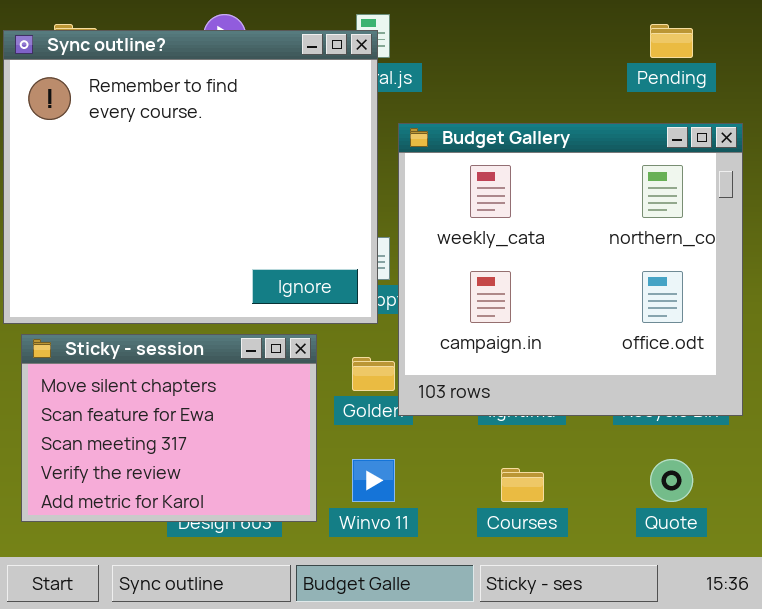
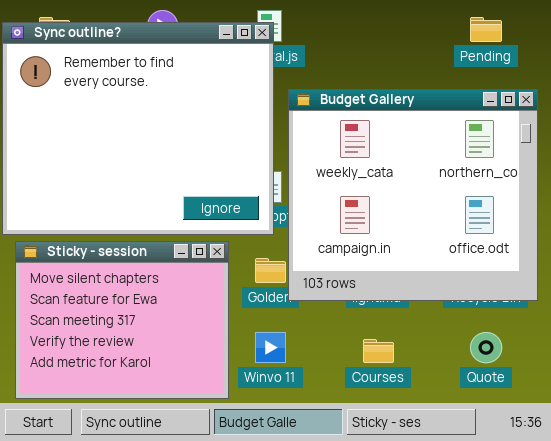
Sticky - session: [21,334,317,522] -> [15,241,229,399], resized

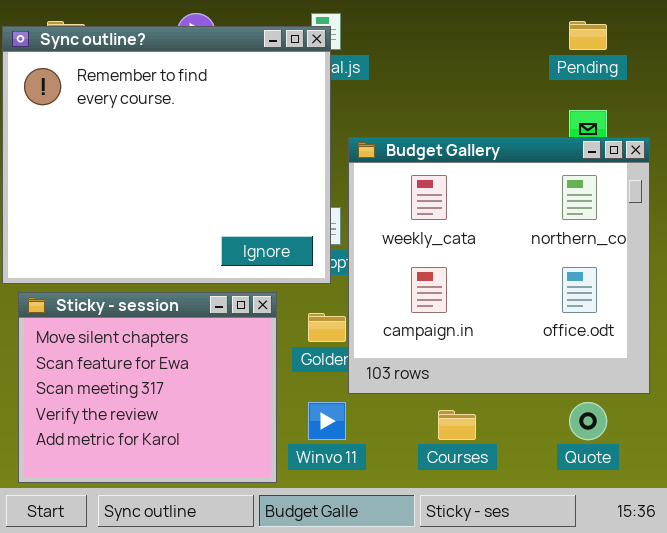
Budget Gallery: [288,89,538,301] -> [348,137,650,394], moved

